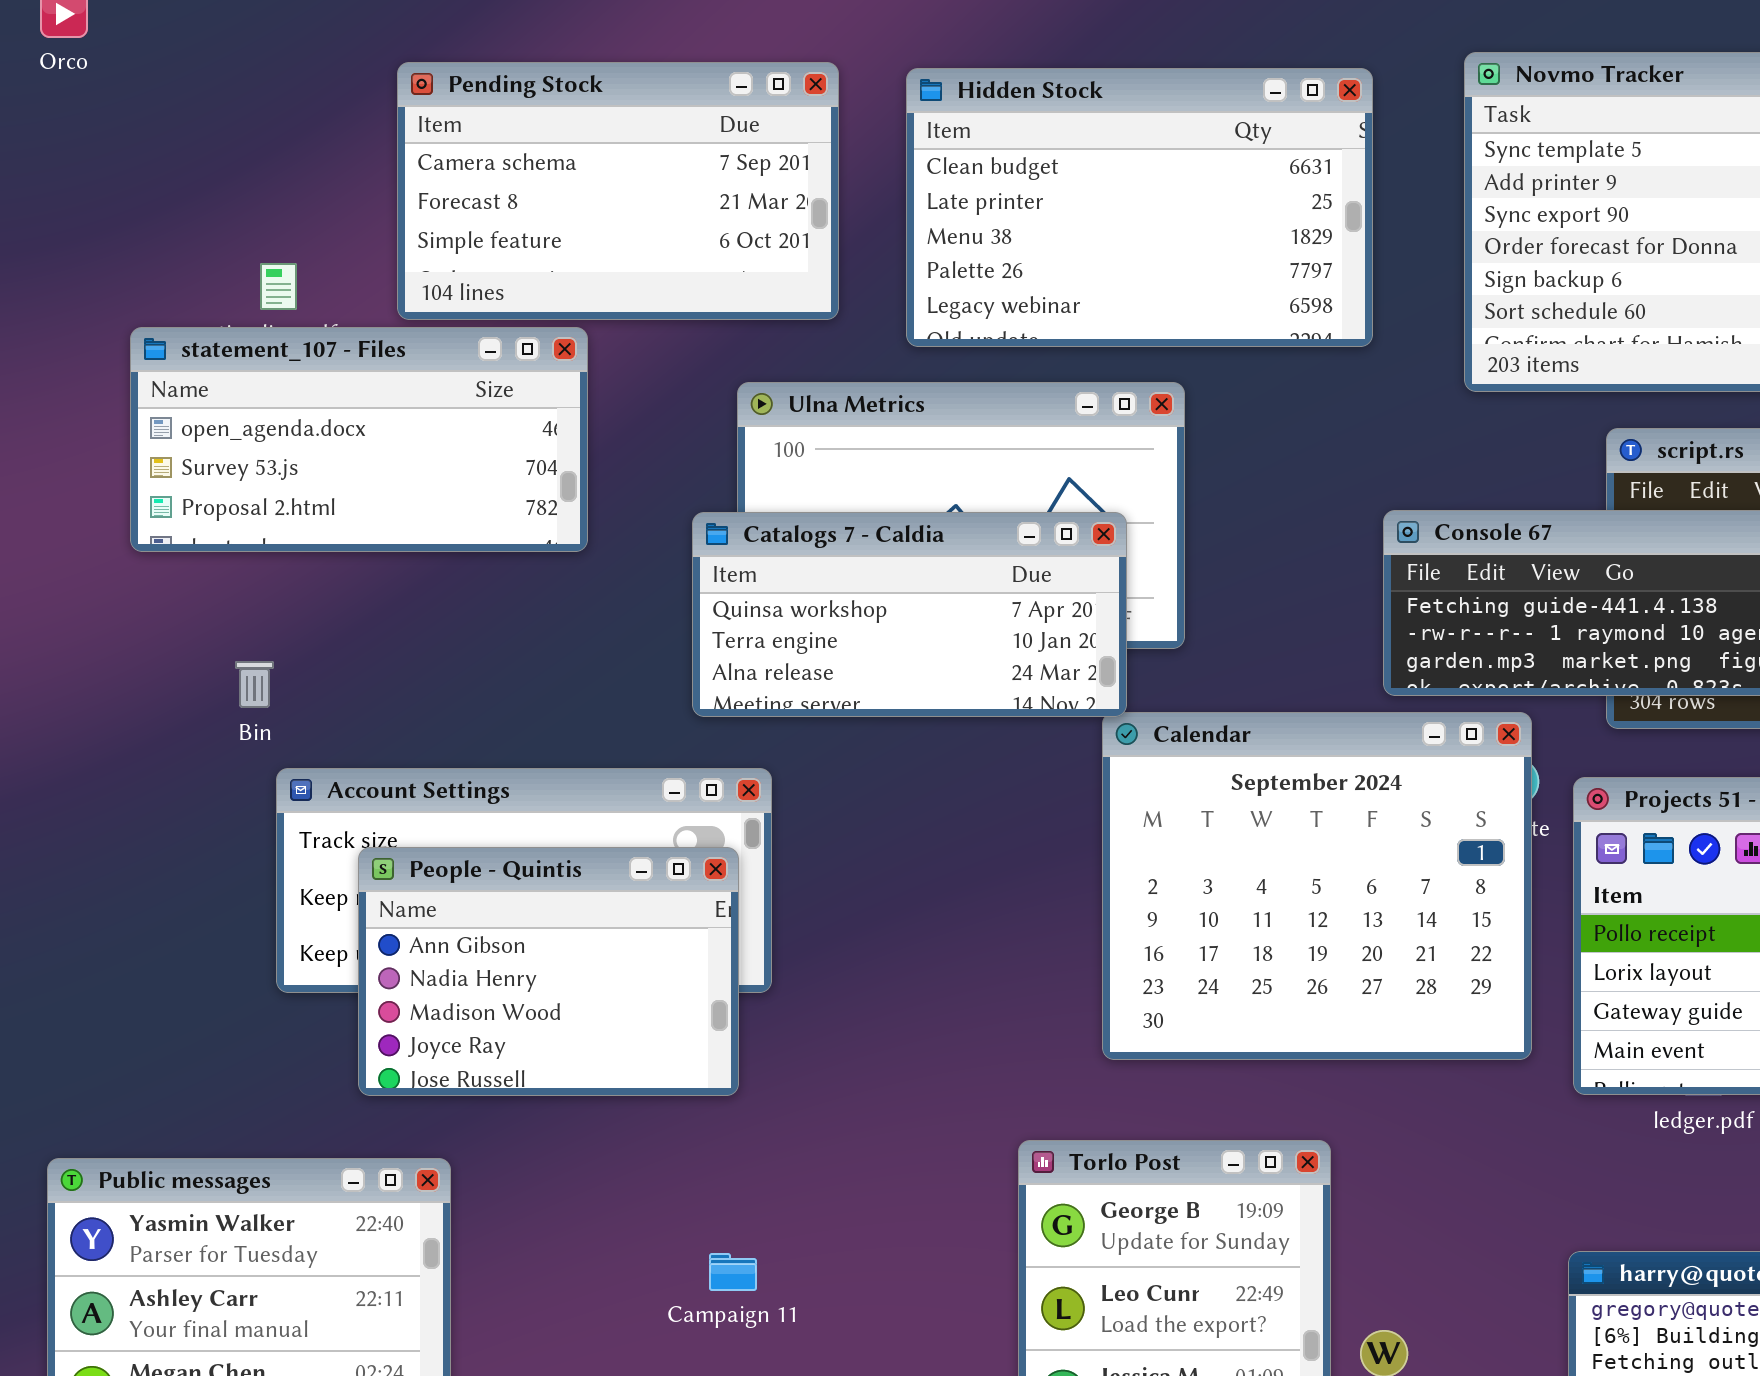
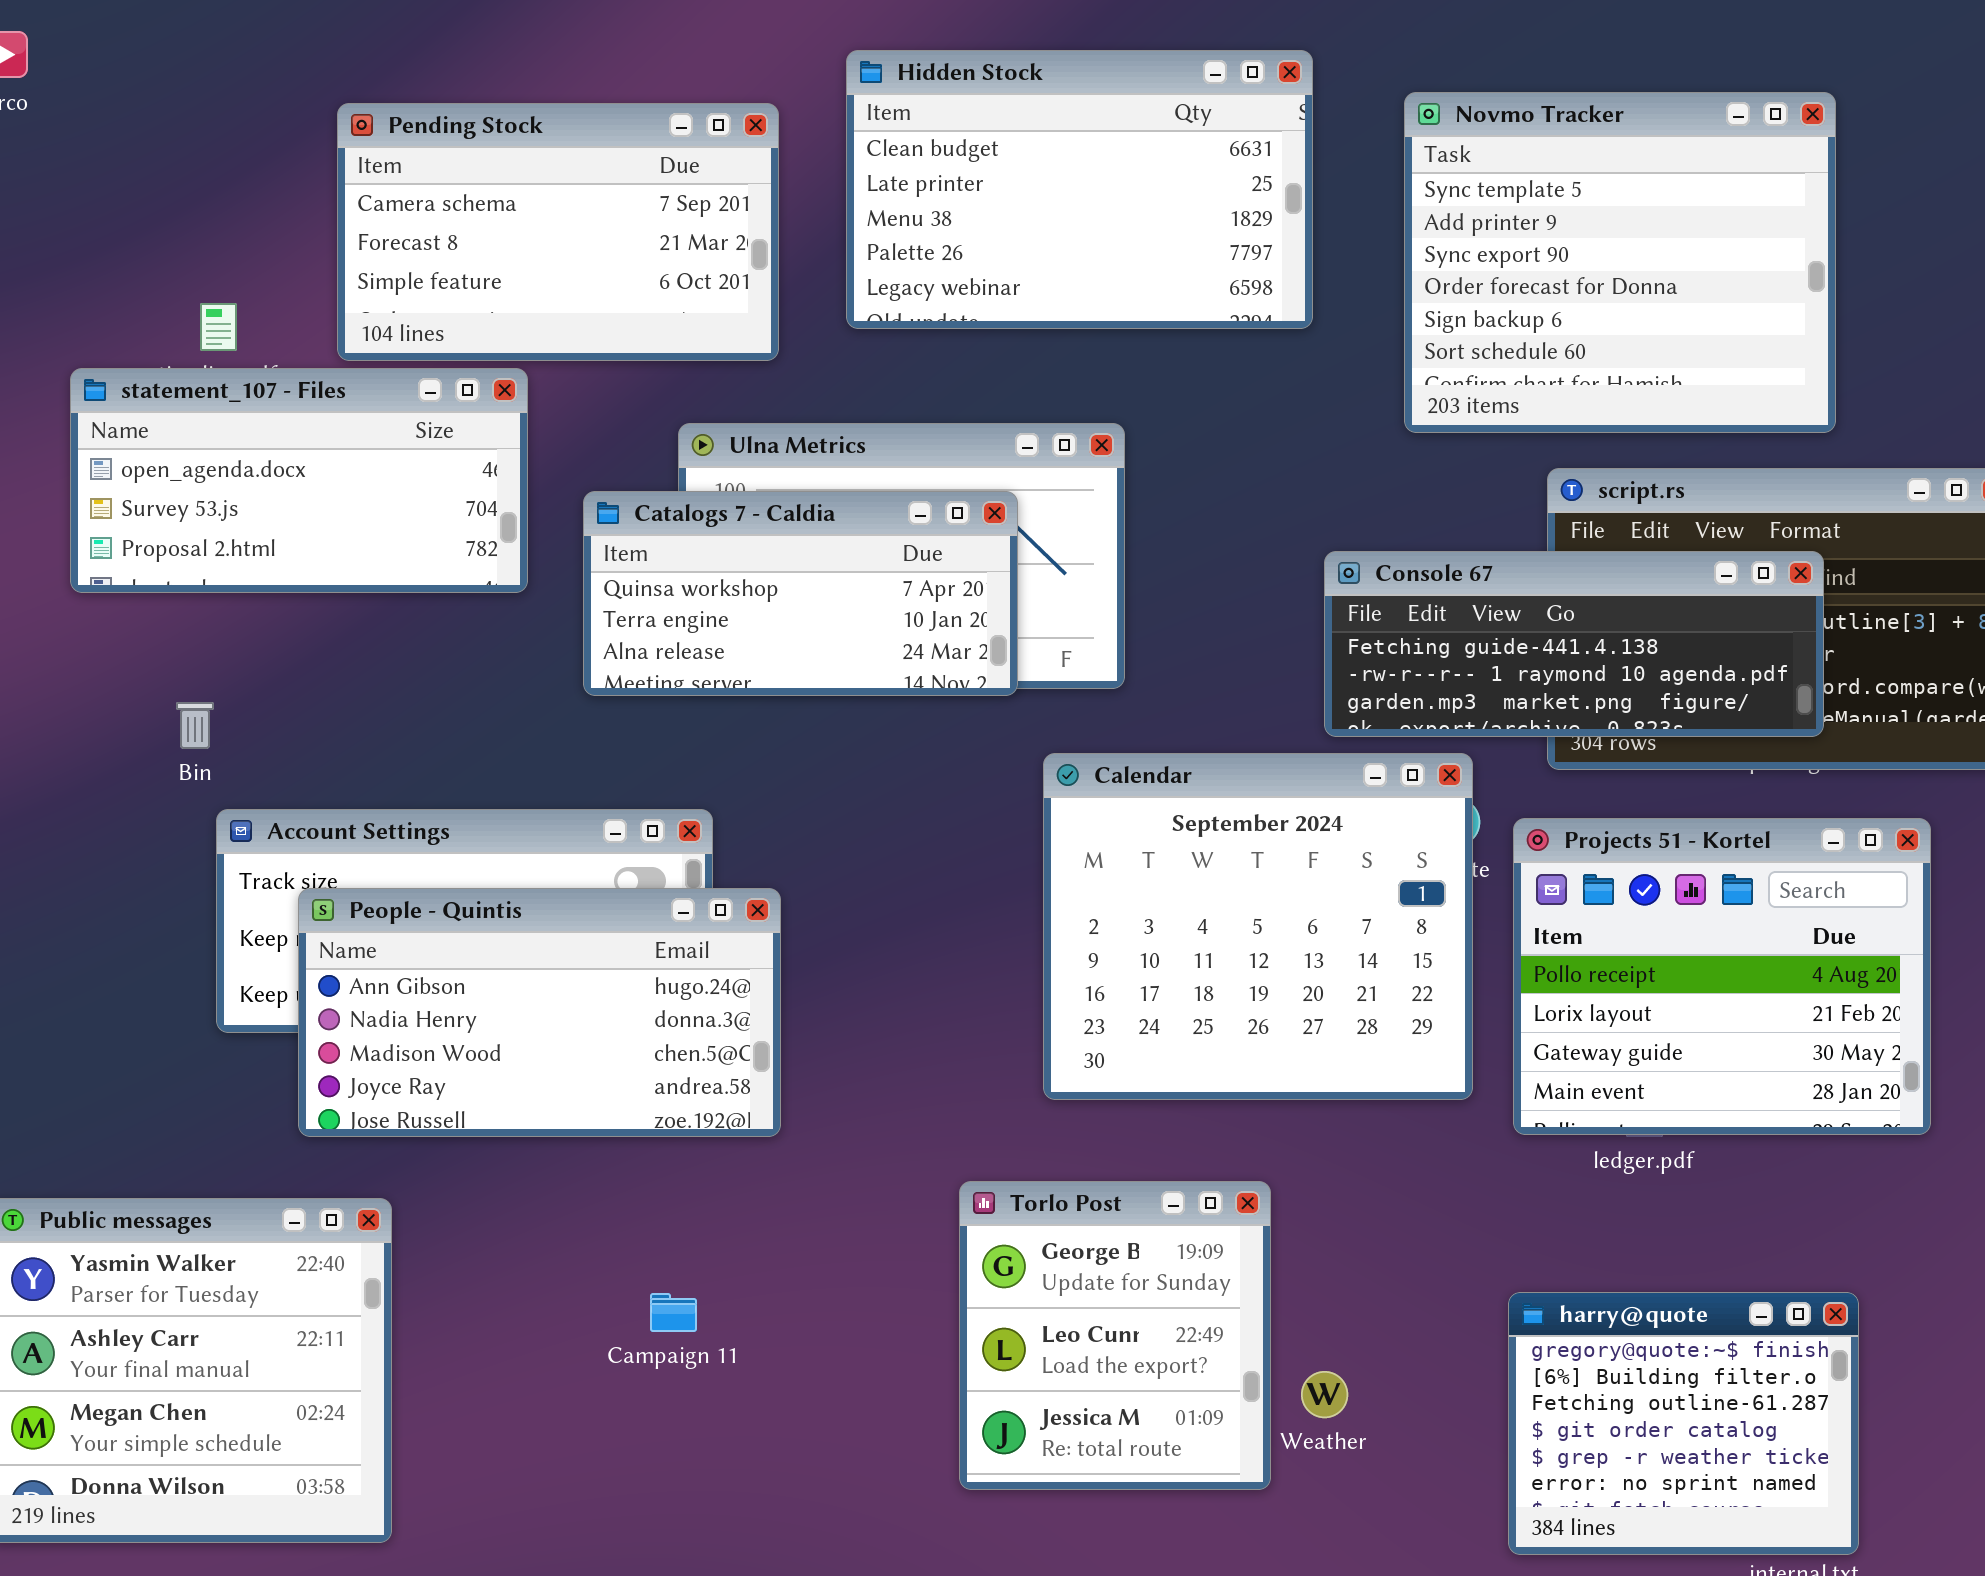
Hidden Stock: [906,68,1373,347] -> [846,50,1313,329], moved
Catalogs 7 - Caldia: [692,512,1127,717] -> [583,491,1018,696], moved
People - Quintis: [358,847,739,1096] -> [298,888,781,1137], resized

